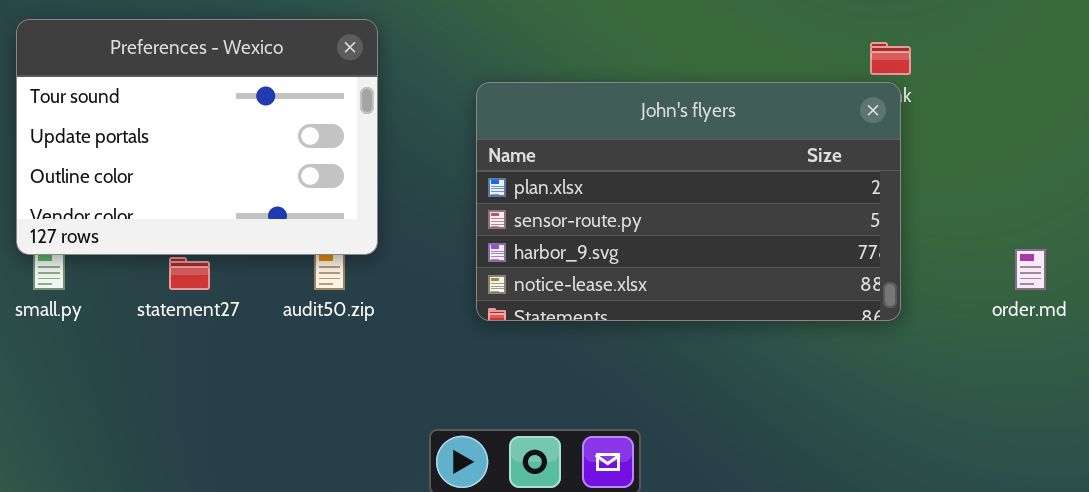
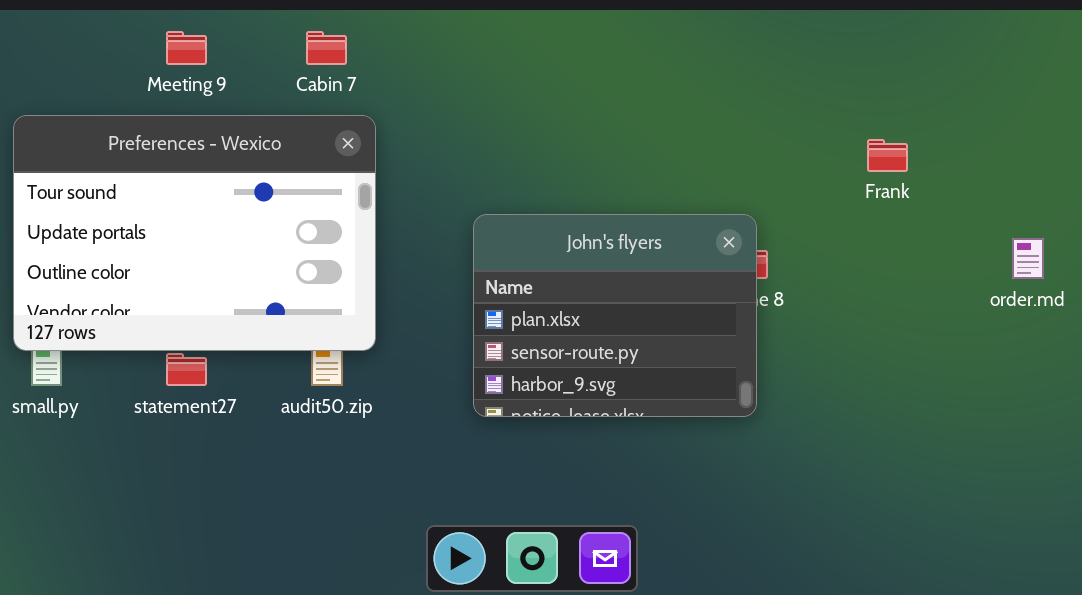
John's flyers: [476,82,901,321] -> [473,214,757,417], resized
order.md: [1015,249,1046,290] -> [1012,238,1044,279], moved

